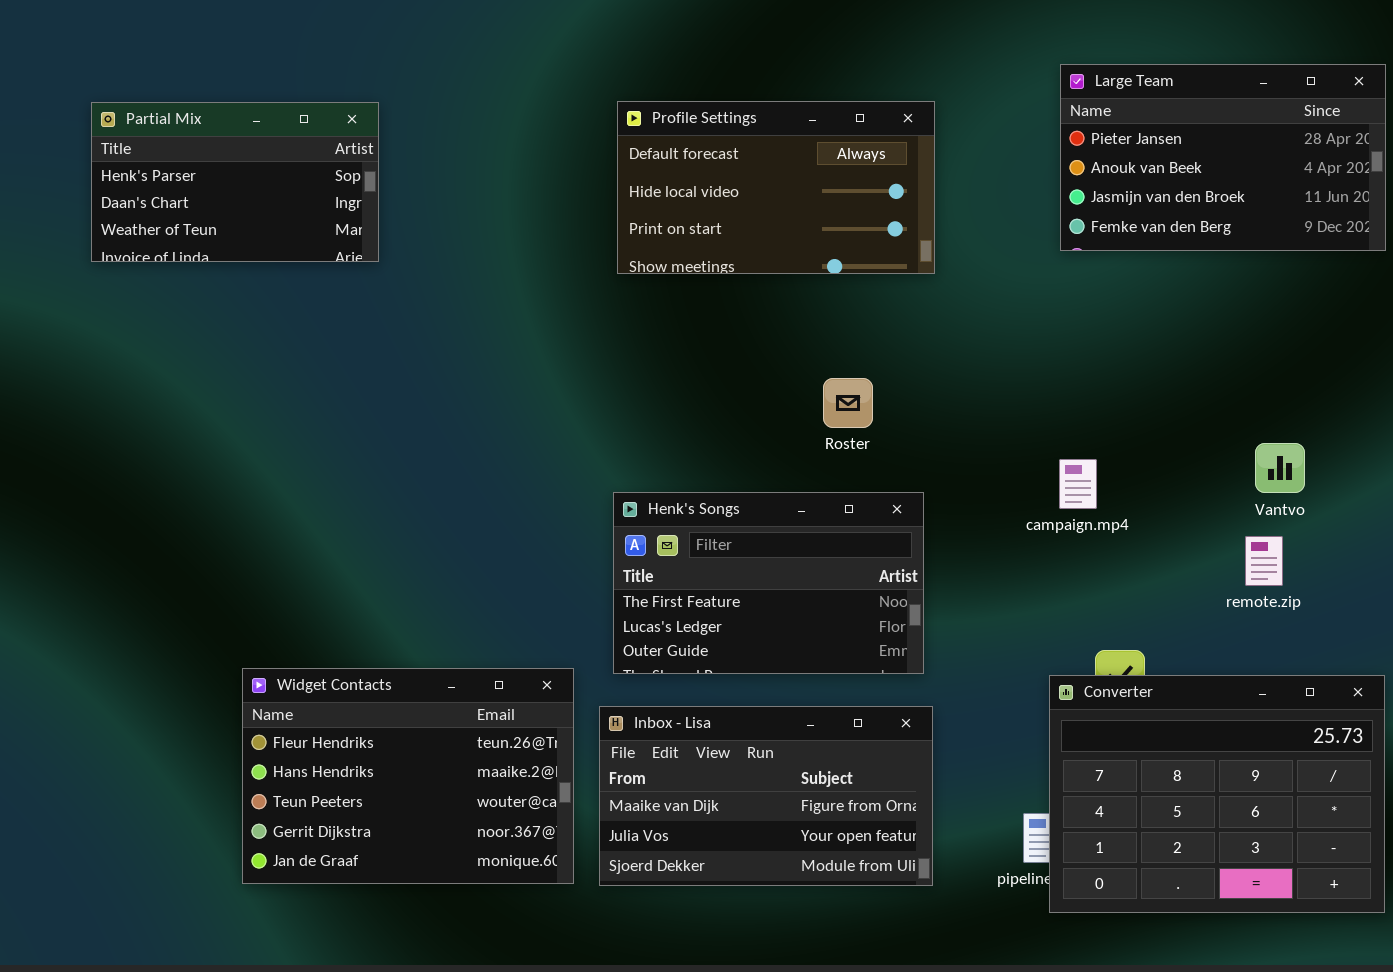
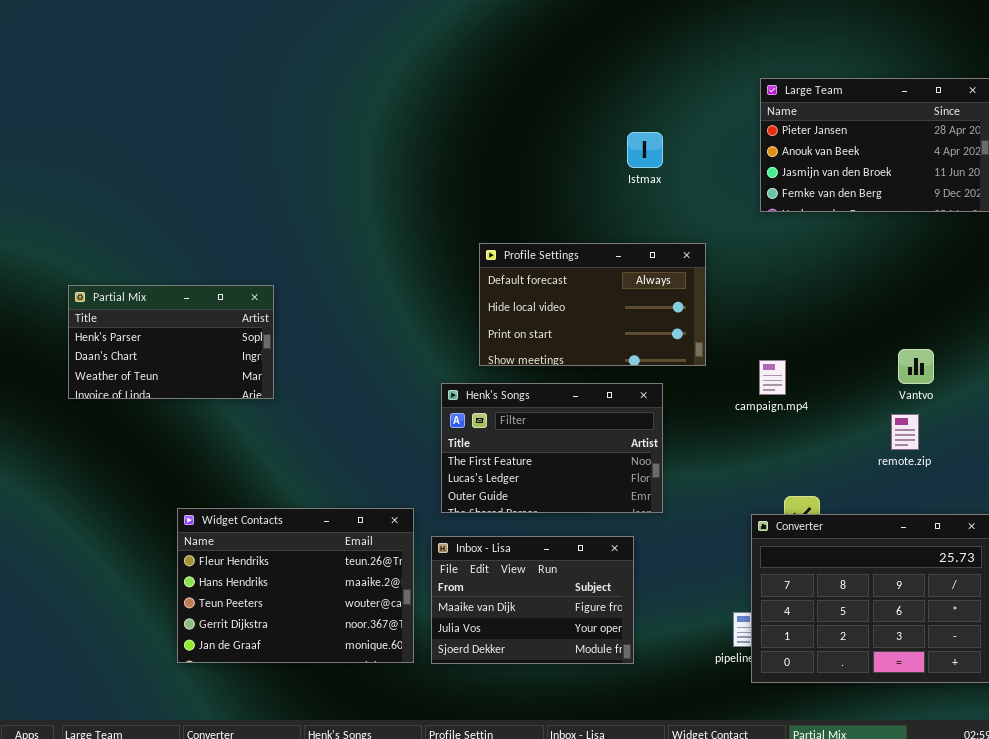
Profile Settings: [617,101,935,274] -> [479,243,706,366], moved
Partial Mix: [91,102,379,262] -> [68,285,274,399], moved
Inbox - Lisa: [599,706,933,886] -> [431,536,634,664], resized

